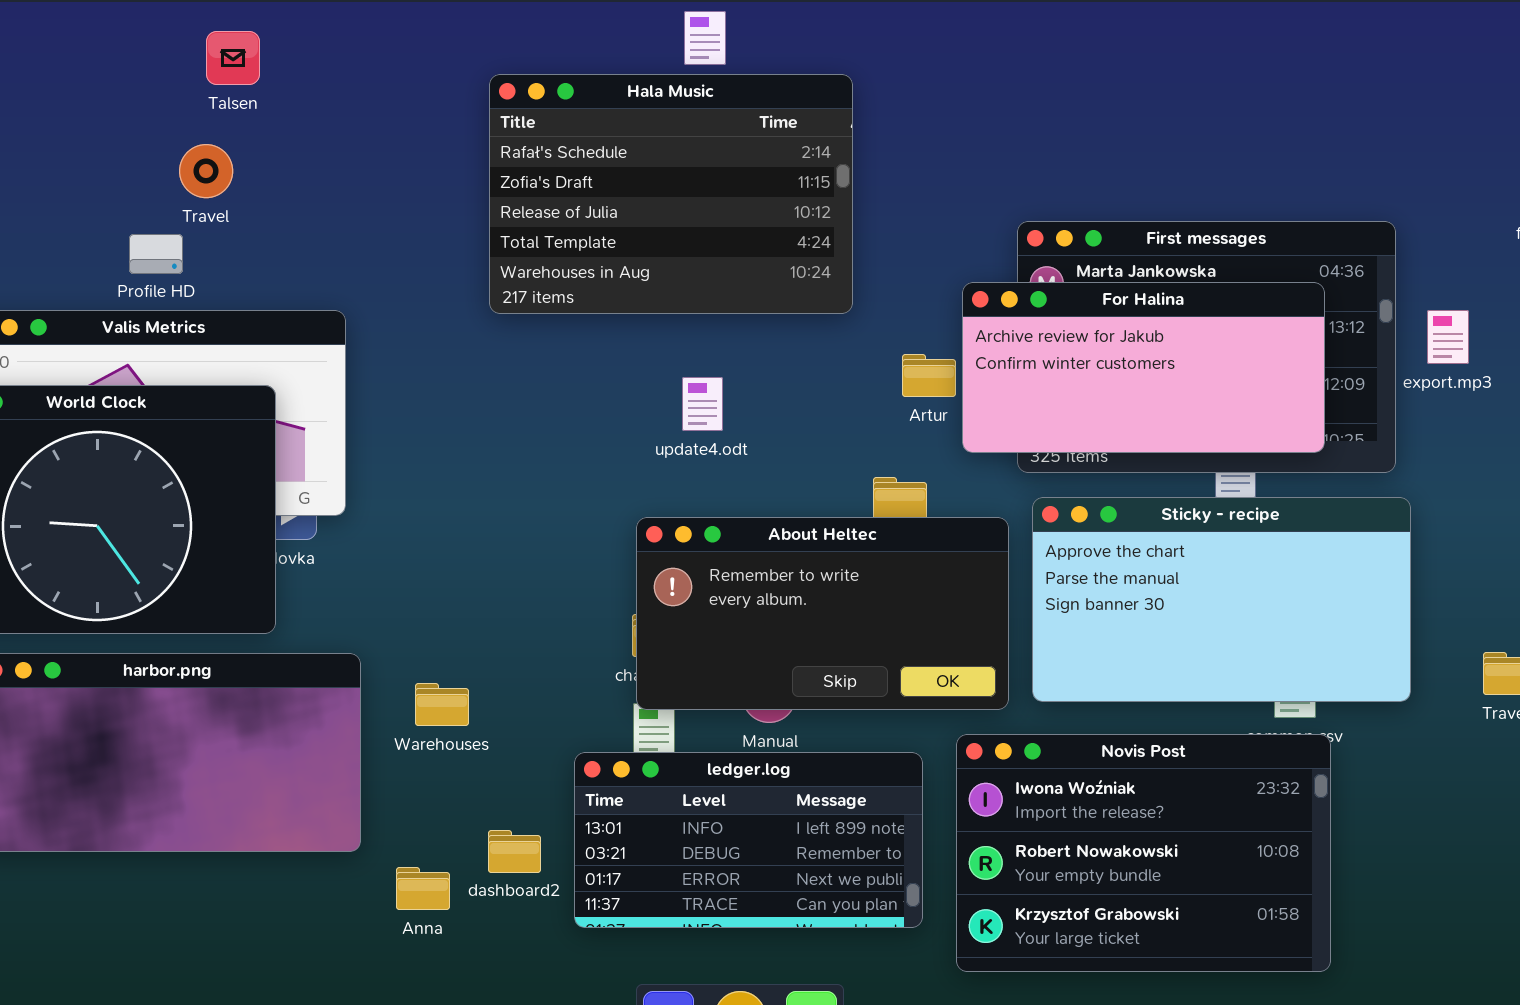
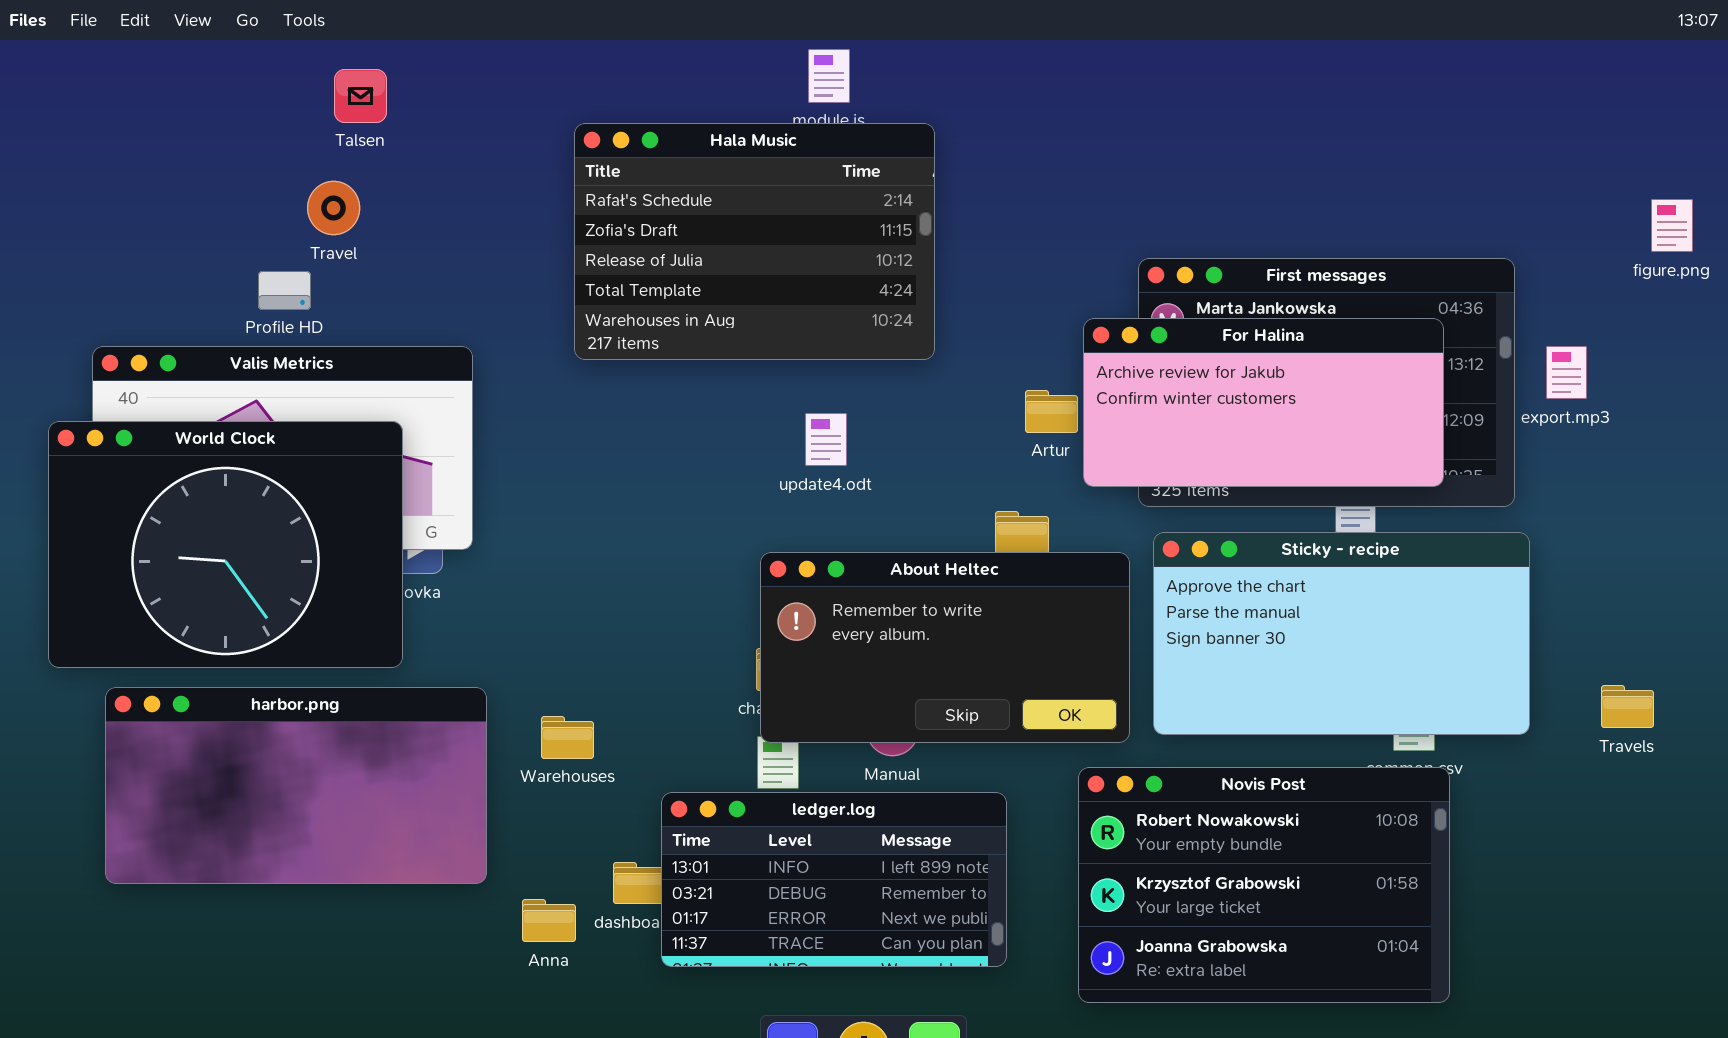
Hala Music: [489,74,853,314] -> [574,123,935,360], moved
Novis Post: [956,734,1331,972] -> [1078,767,1450,1003], scrolled down 1 row
ledger.log: [574,752,923,928] -> [661,792,1007,967], moved

